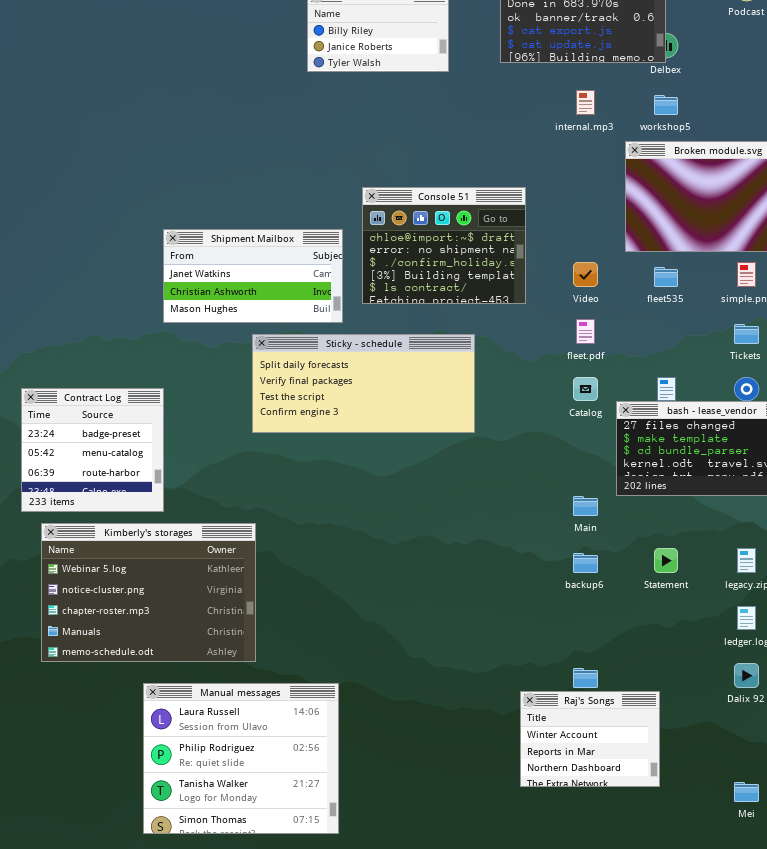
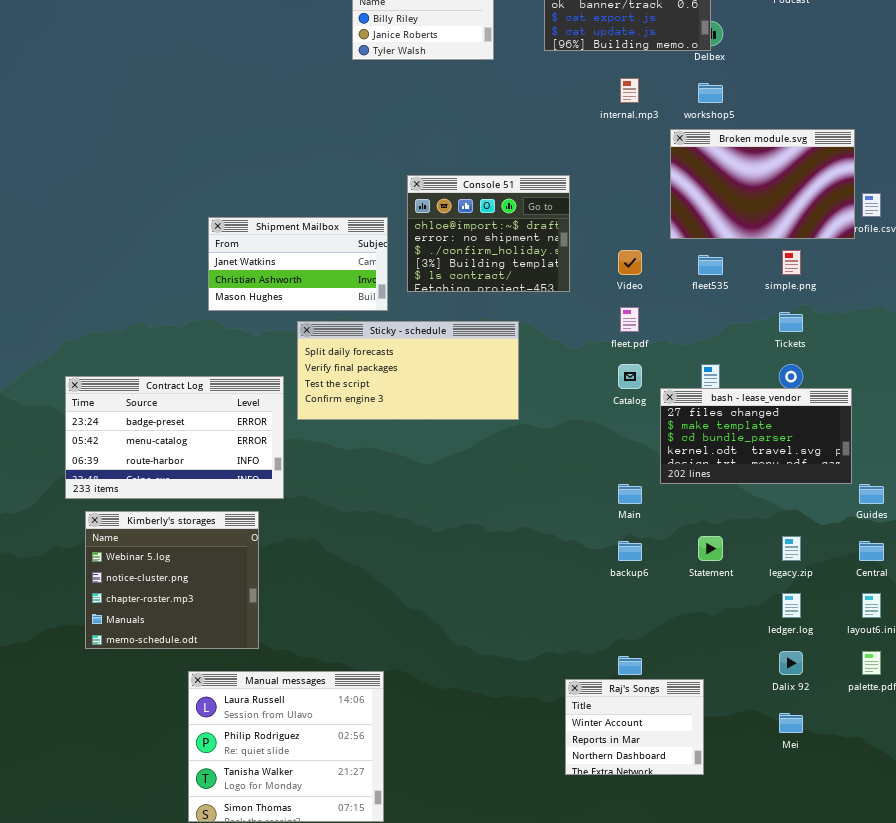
Contract Log: [21,388,164,512] -> [65,376,284,499], resized
Kimberly's storages: [41,523,256,662] -> [85,511,259,649], resized
Mei: [734,782,759,802] -> [779,713,803,733], moved

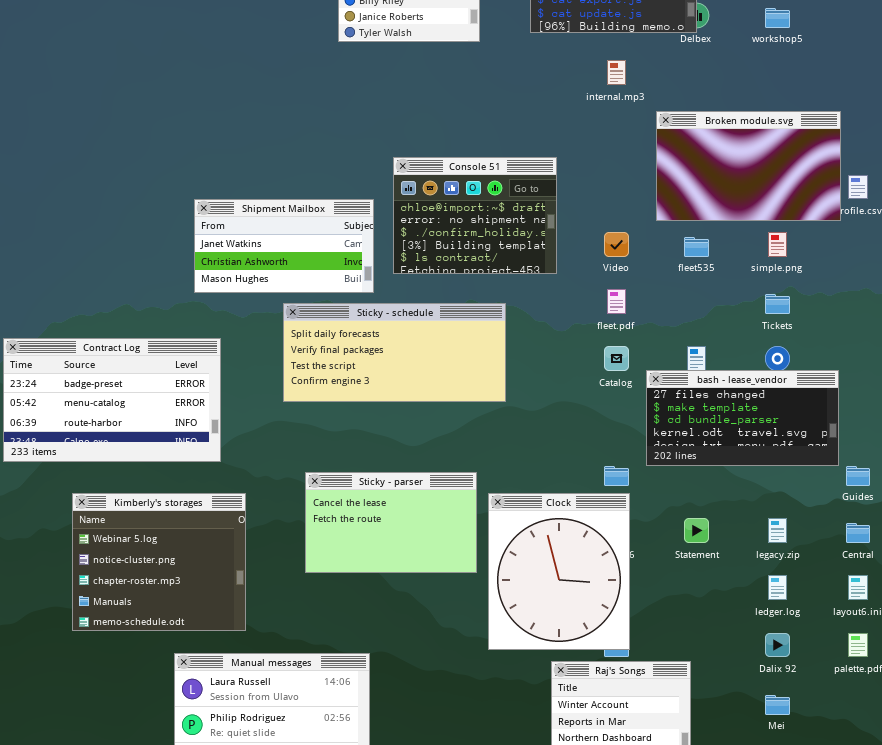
workshop5: [698,83,723,103] -> [765,8,790,28], moved
Contract Log: [65,376,284,499] -> [3,338,221,462], moved
Sticky - parser: none -> [305,472,477,573], opened
Clock: none -> [488,493,630,650], opened

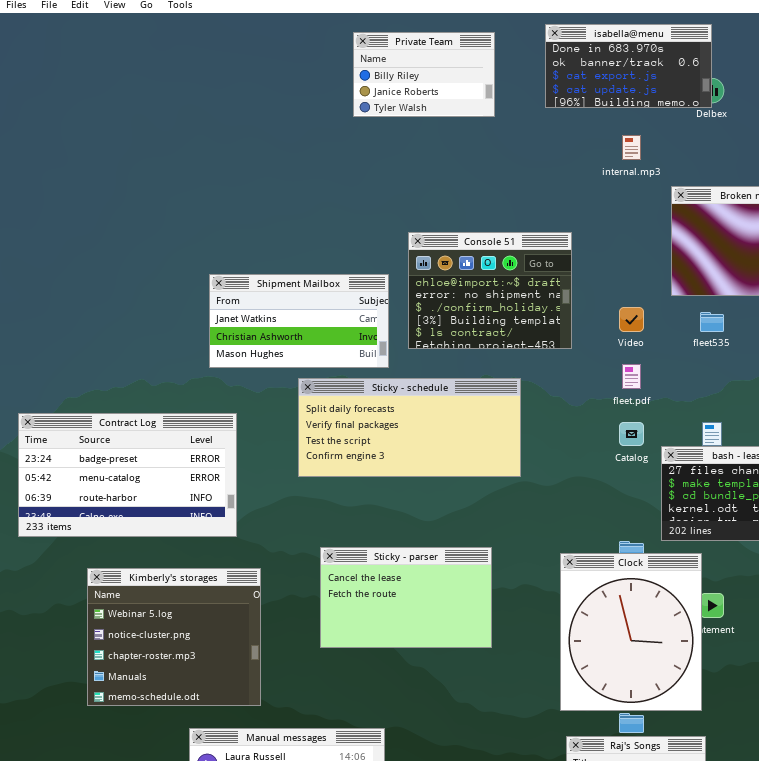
Clock: [488,493,630,650] -> [560,553,702,711], moved

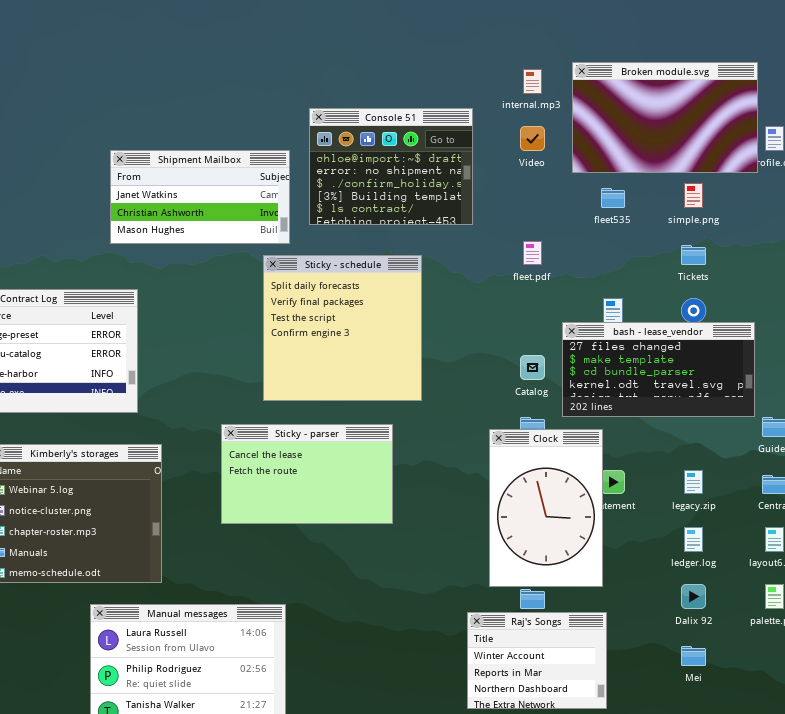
internal.mp3: [622,135,641,160] -> [523,69,542,94], moved
Video: [619,307,644,332] -> [520,126,545,151], moved
Sticky - schedule: [298,378,521,477] -> [263,255,422,401], resized
Catalog: [619,422,644,446] -> [520,355,545,380], moved
Clock: [560,553,702,711] -> [489,429,603,587], resized

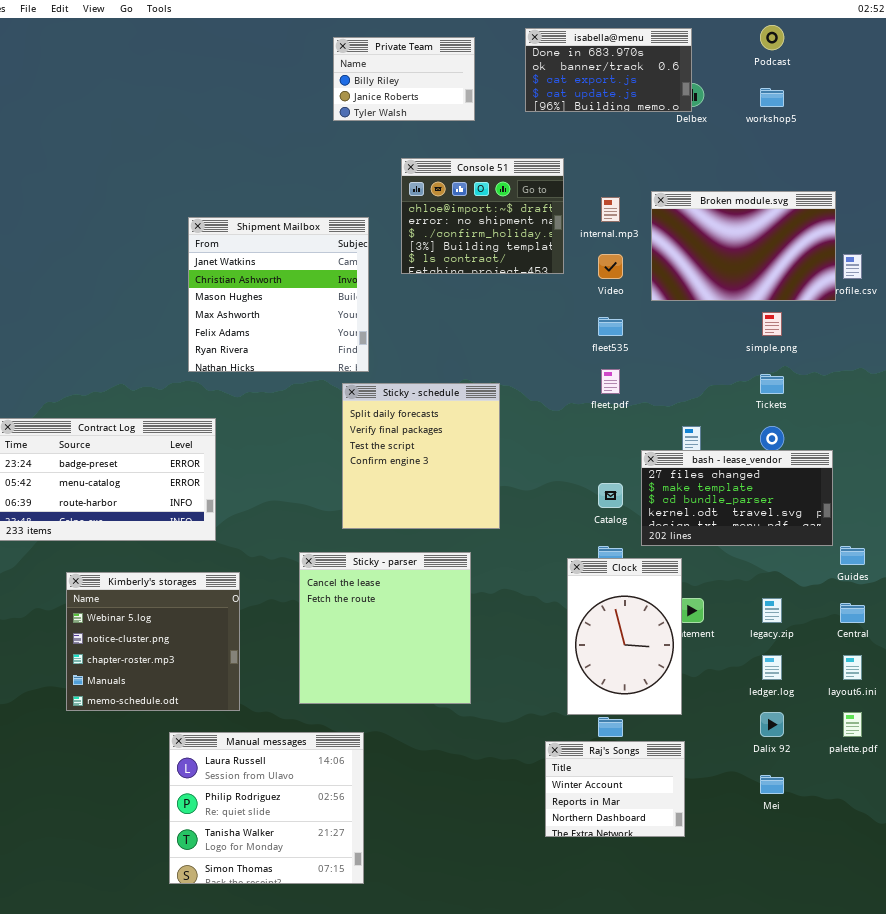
Console 51: [309,108,473,225] -> [401,158,564,274], moved
Shipment Mailbox: [110,150,290,244] -> [188,217,369,372], resized
fleet535: [601,188,625,208] -> [598,317,623,336], moved
Sticky - parser: [221,424,393,524] -> [299,552,471,704], resized

